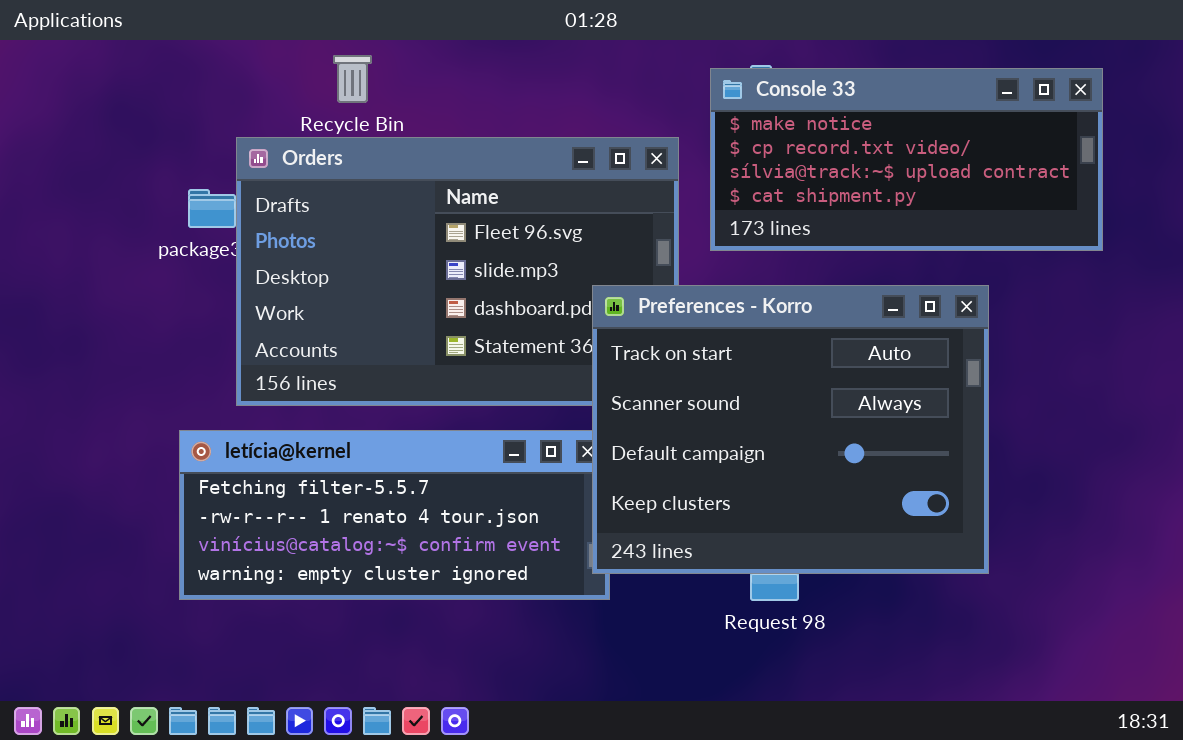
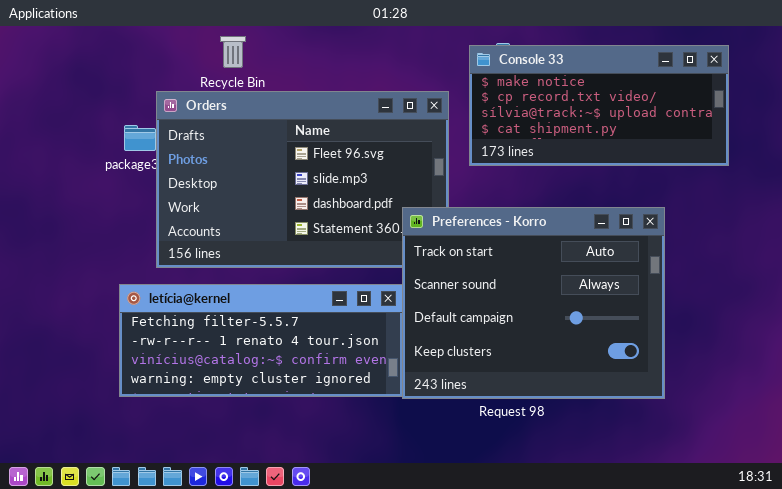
Preferences - Korro: [592,285,989,574] -> [402,207,665,399], moved

